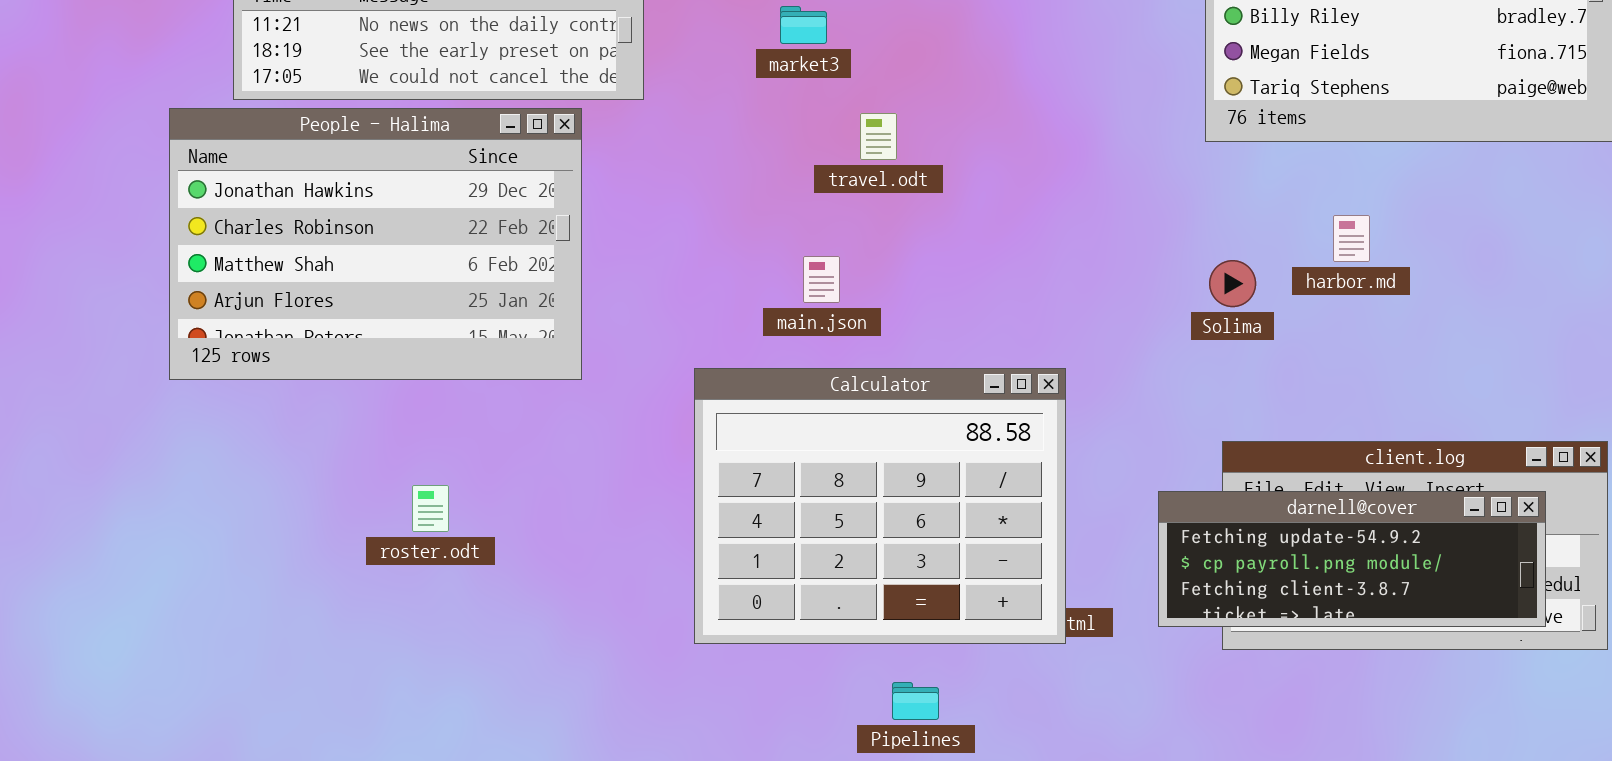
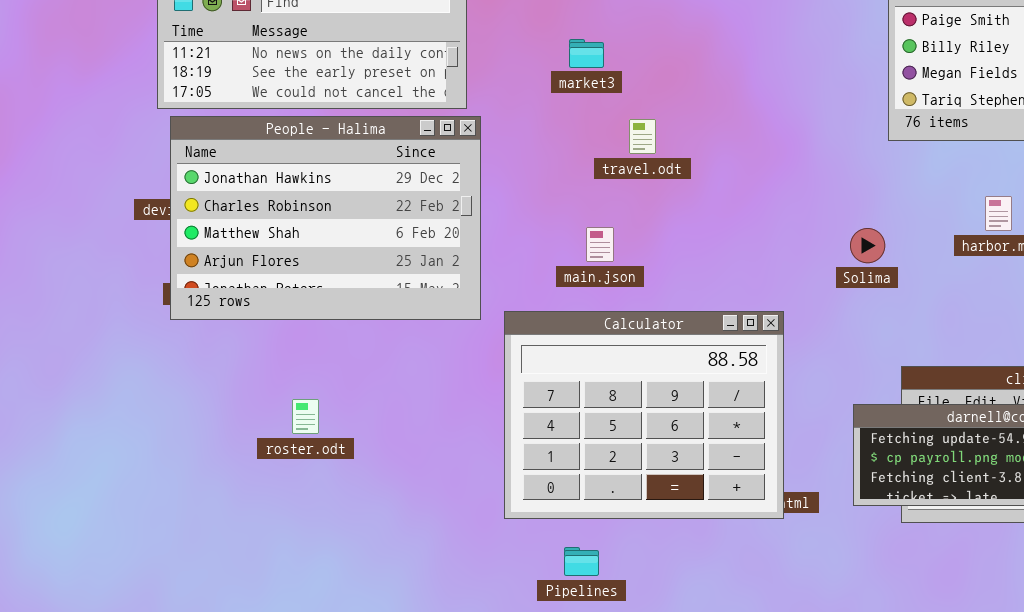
People - Halima: [169,108,582,380] -> [170,116,481,320], moved
Solima: [1209,260,1256,307] -> [850,228,885,263], moved
Pipelines: [892,682,939,720] -> [564,547,599,576], moved

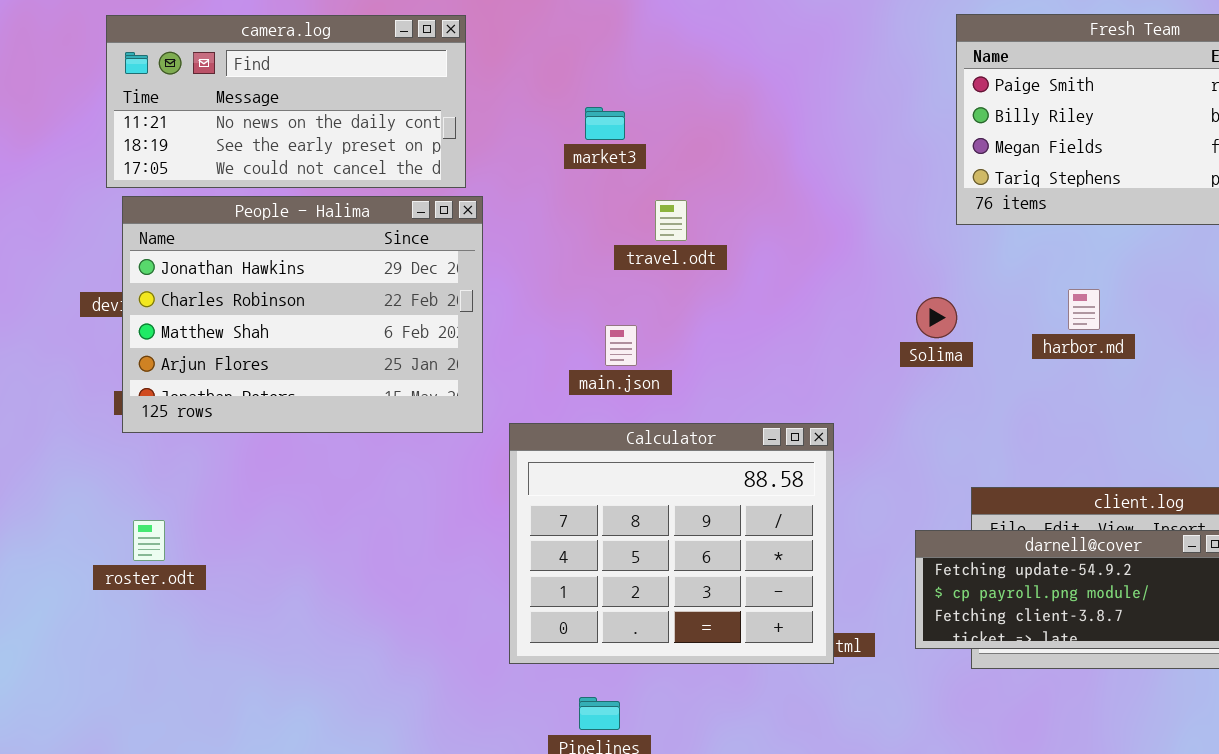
Solima: [850,228,885,263] -> [916,297,957,338], moved
roster.odt: [292,399,319,434] -> [133,520,165,561], moved

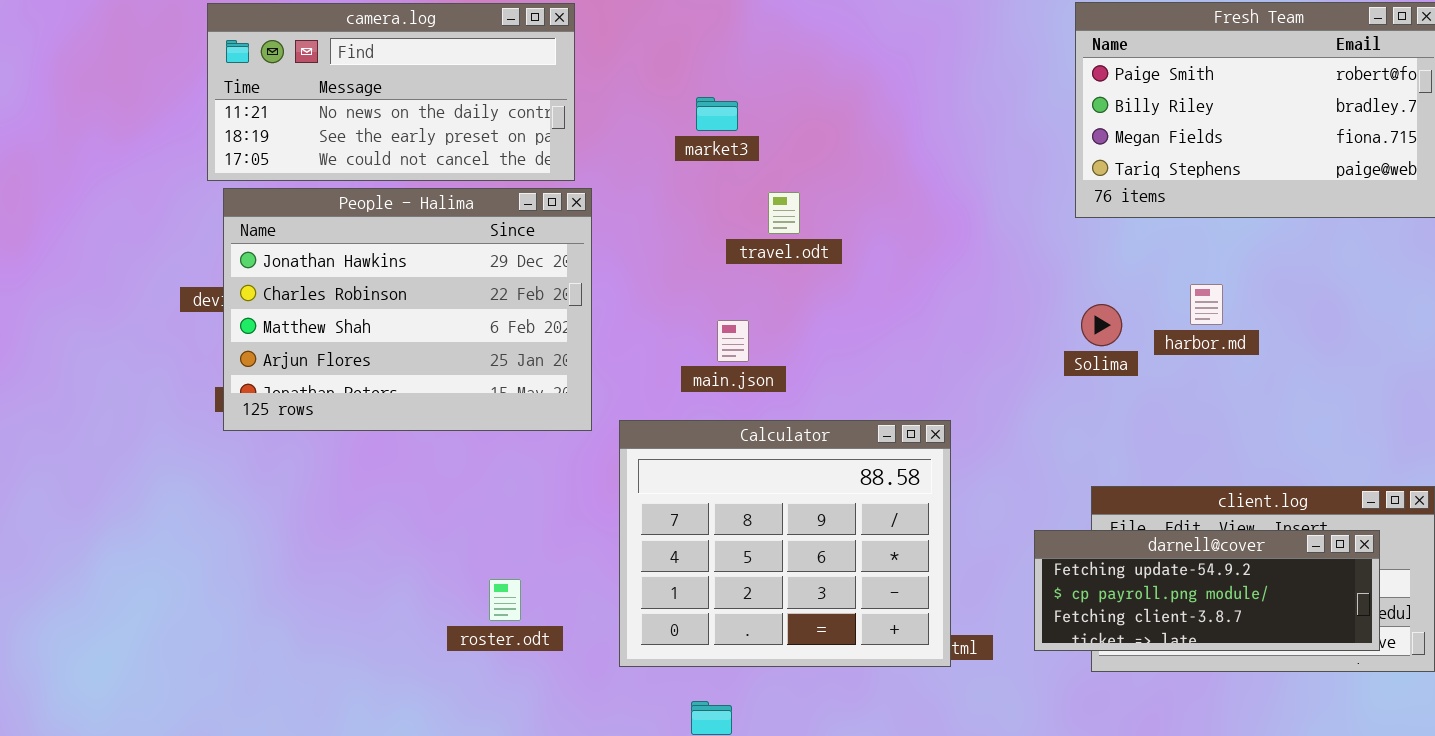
Solima: [916,297,957,338] -> [1081,304,1122,346], moved
roster.odt: [133,520,165,561] -> [489,579,521,621], moved

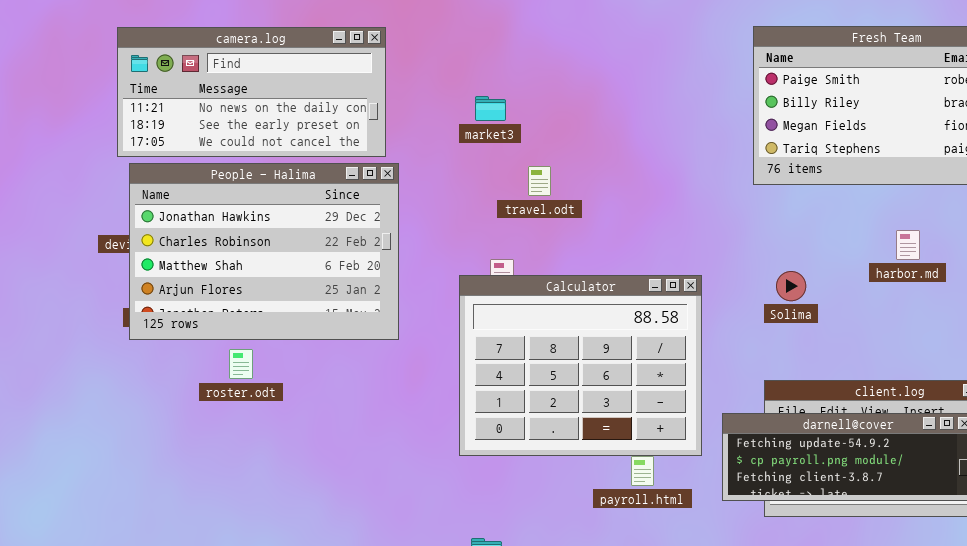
harbor.md: [1190,284,1223,325] -> [896,230,920,260], moved
Solima: [1081,304,1122,346] -> [776,271,806,301], moved
Calculator: [619,420,951,667] -> [459,275,702,456], moved
roster.odt: [489,579,521,621] -> [229,349,253,379], moved

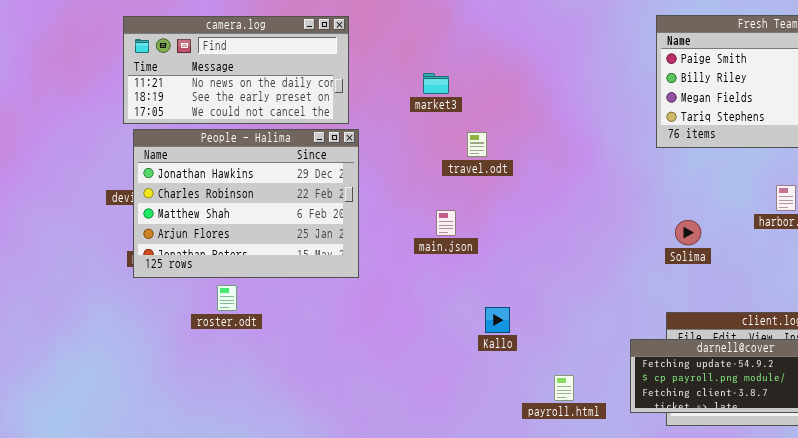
Calculator: [459,275,702,456] -> none, closed

